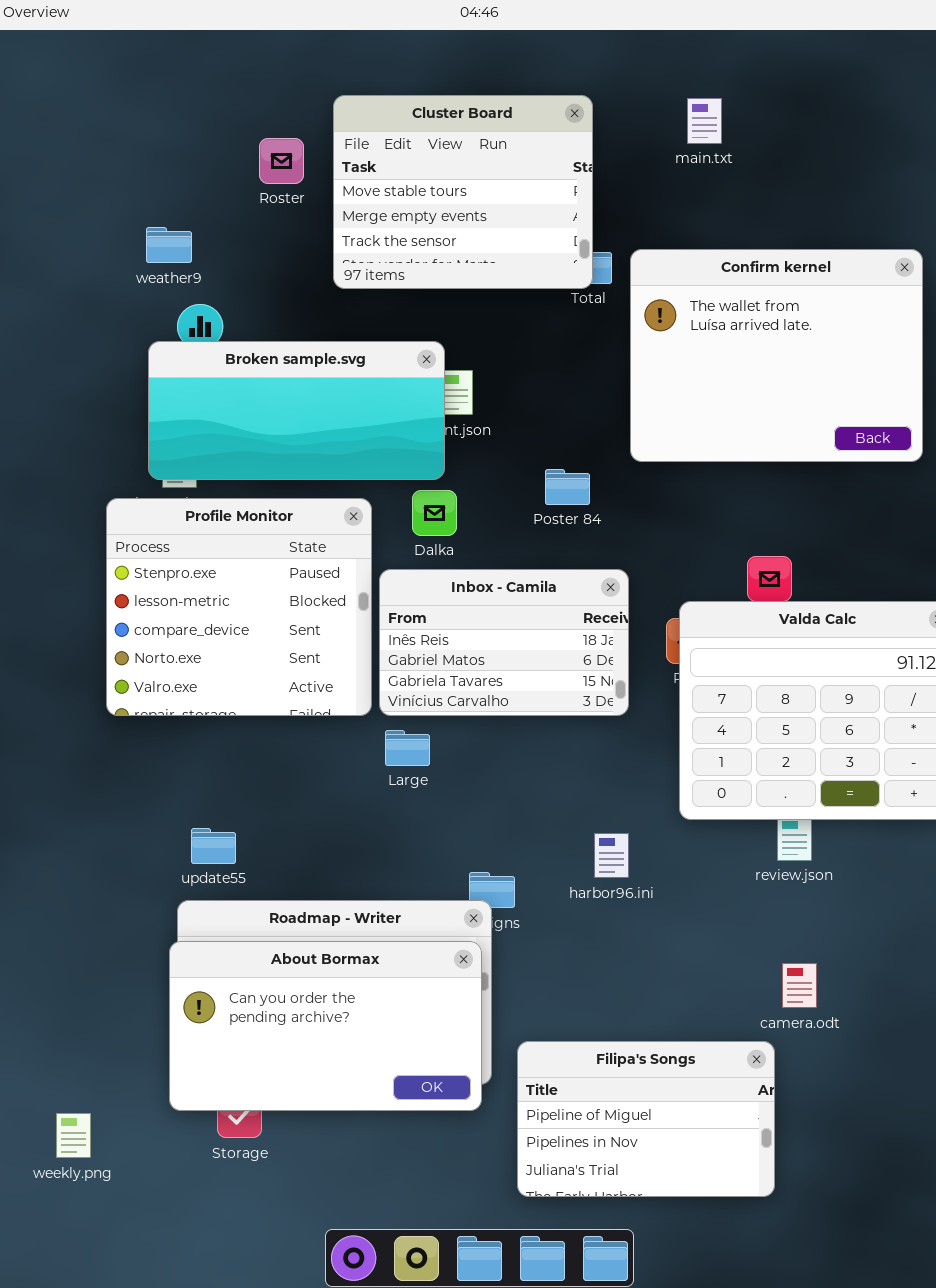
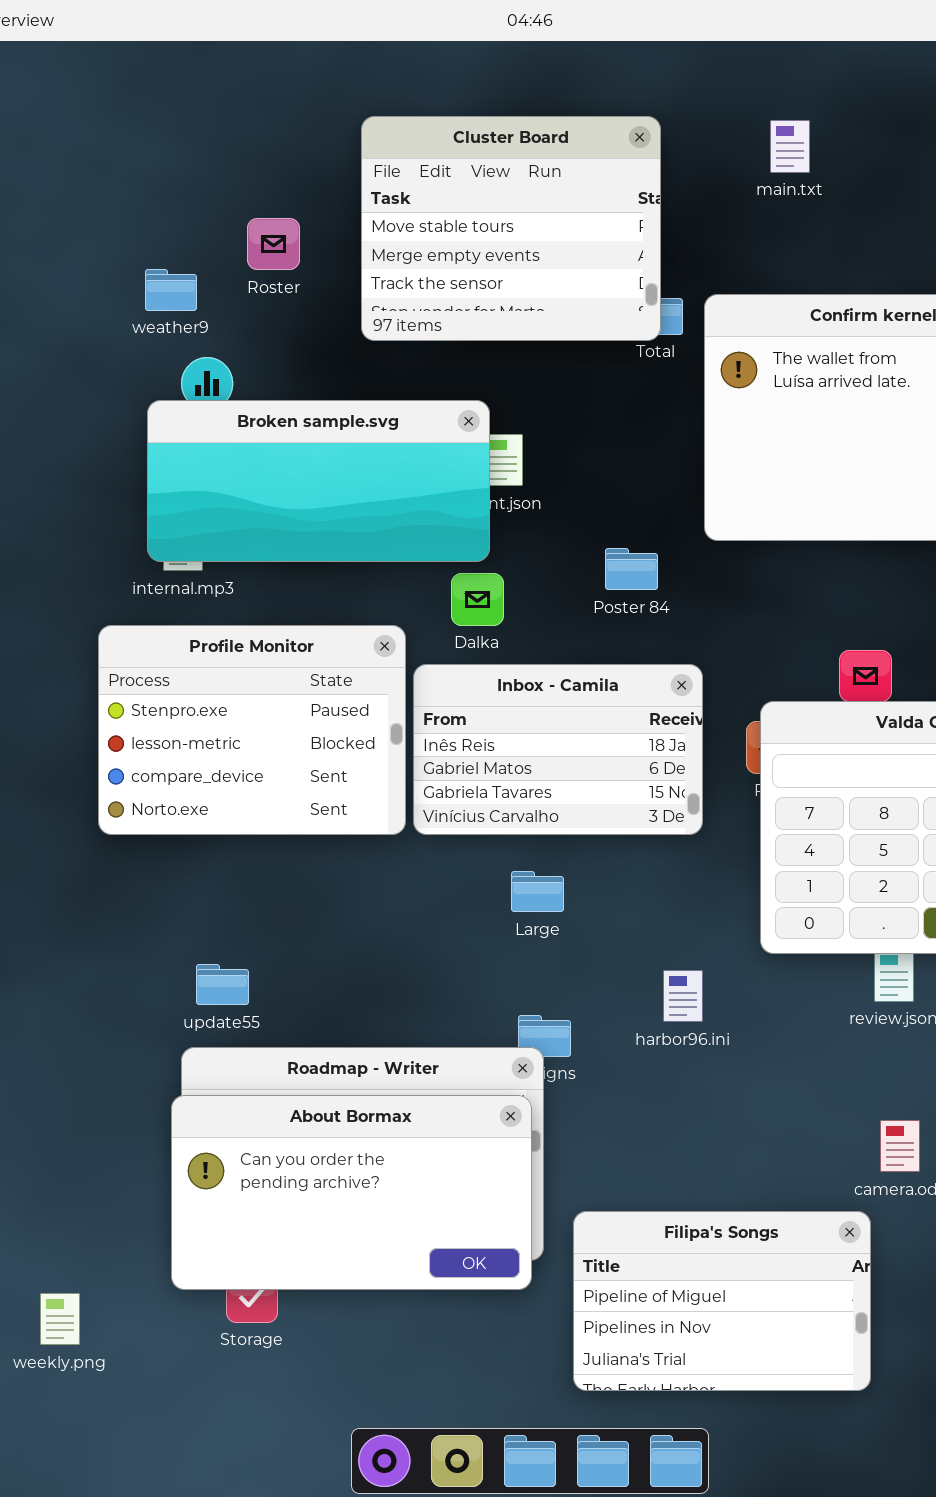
Roster: [259,138,304,184] -> [247,218,300,270], moved
Profile Monitor: [106,498,372,716] -> [98,625,406,835], resized
Large: [385,730,430,766] -> [511,871,564,912], moved

